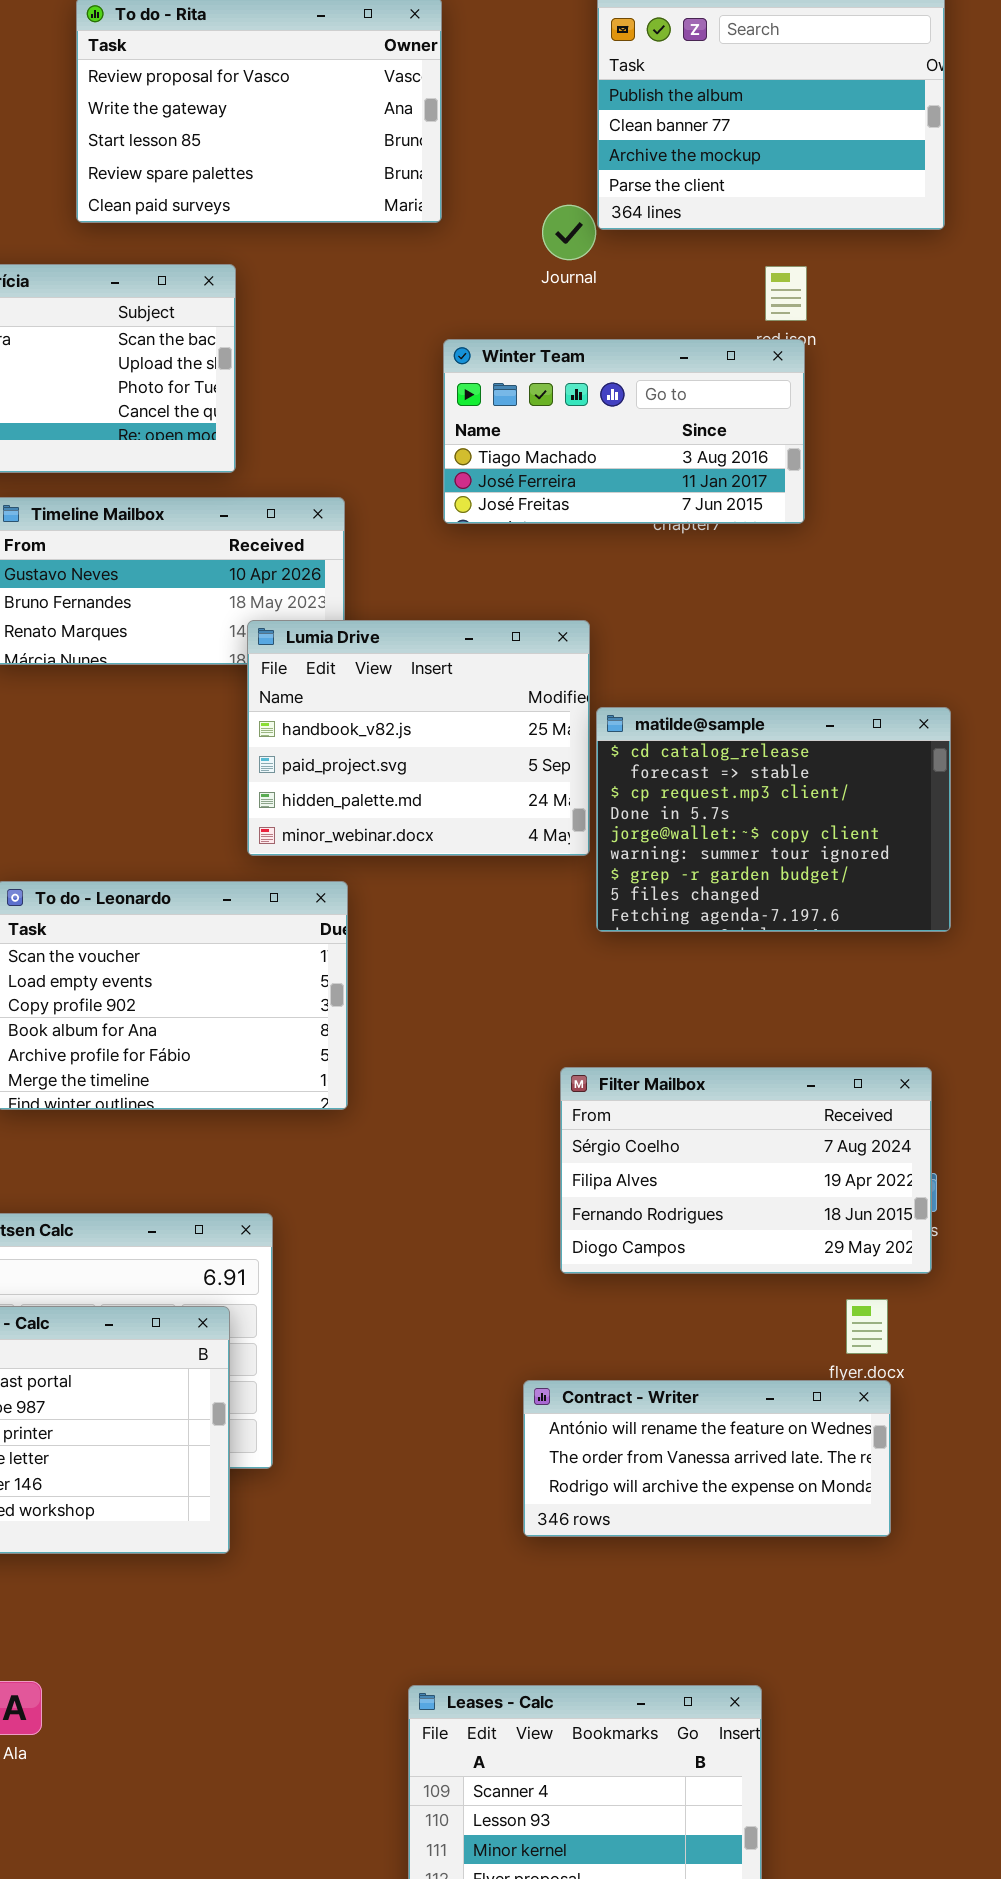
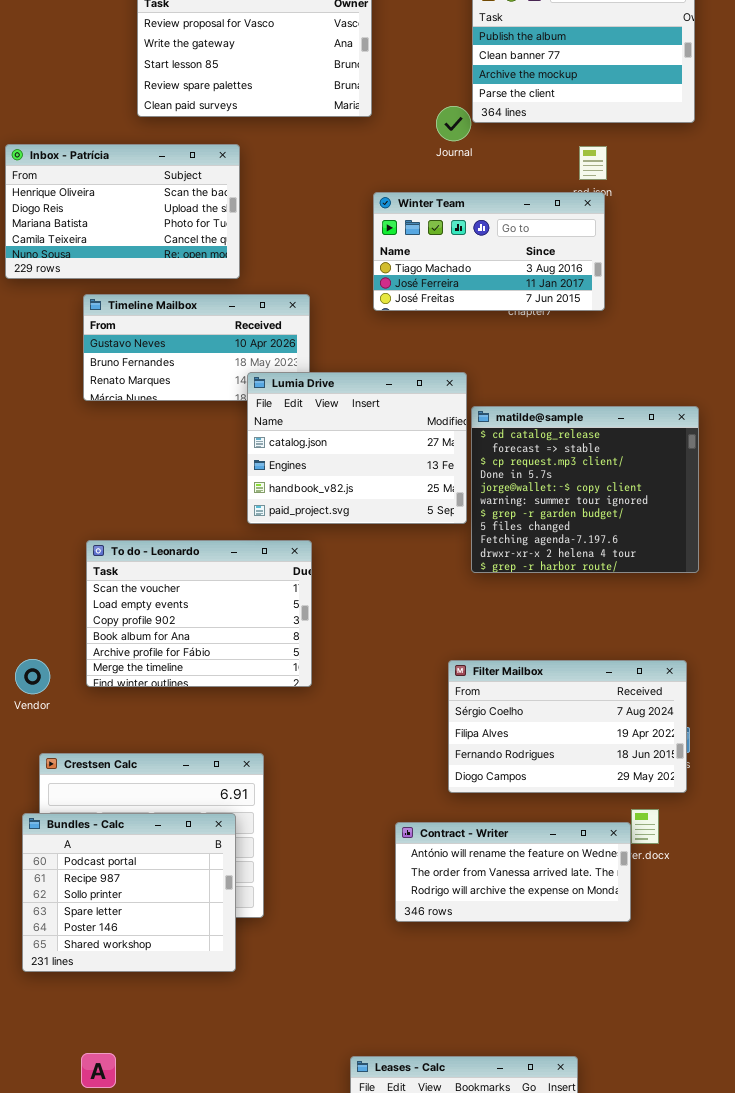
Lumia Drive: [247,620,590,856] -> [247,372,467,524], scrolled up 2 rows
matilde@sample: [596,707,951,932] -> [471,406,699,573], resized
Contract - Writer: [523,1380,891,1537] -> [395,822,631,922], moved

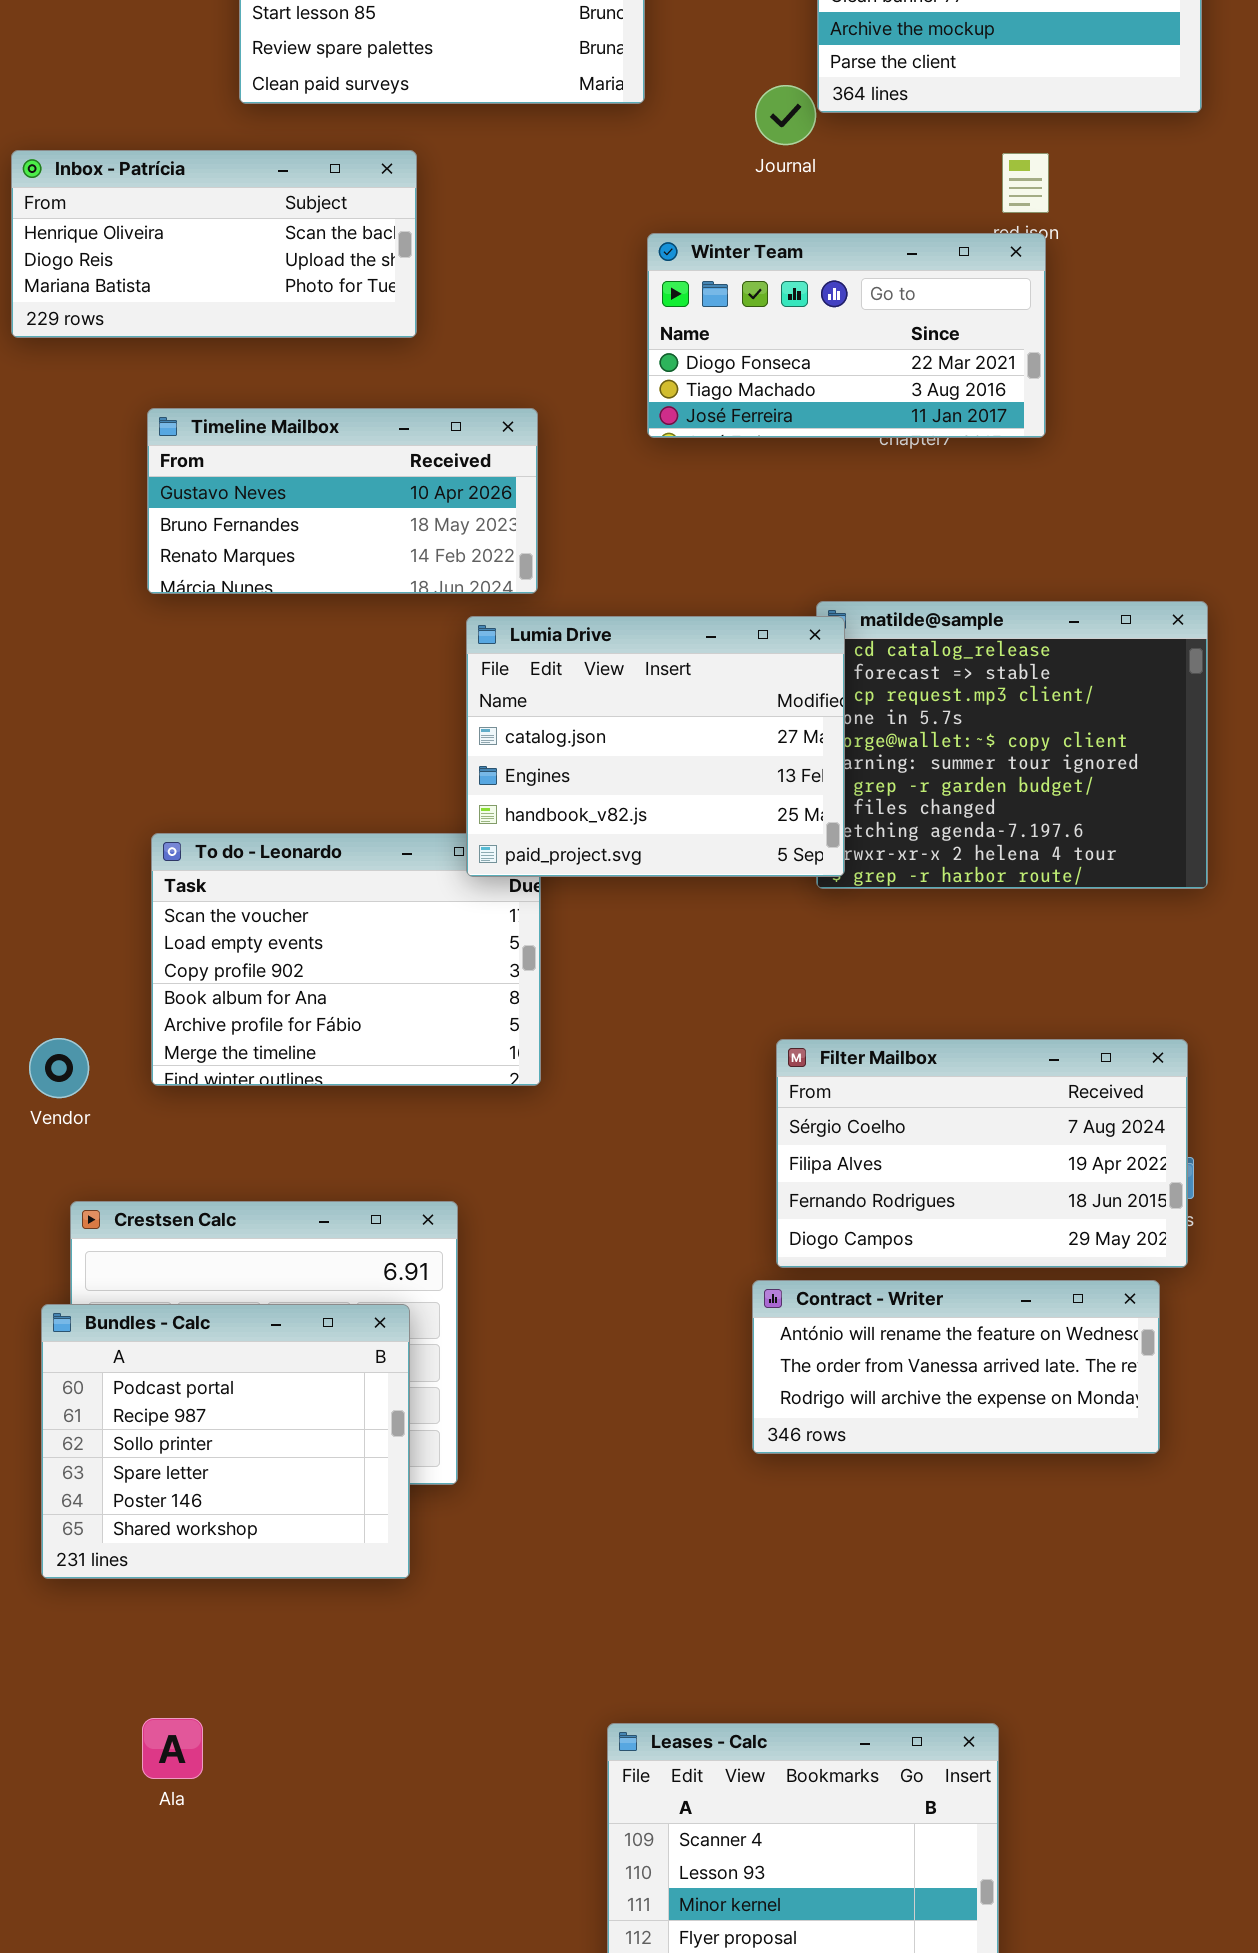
Inbox - Patrícia: [5,144,240,279] -> [11,150,417,338], resized
Winter Team: [373,192,605,311] -> [647,233,1046,438], scrolled up 1 row
Lumia Drive: [247,372,467,524] -> [466,616,845,877], moved
Contract - Writer: [395,822,631,922] -> [752,1280,1160,1454], moved

